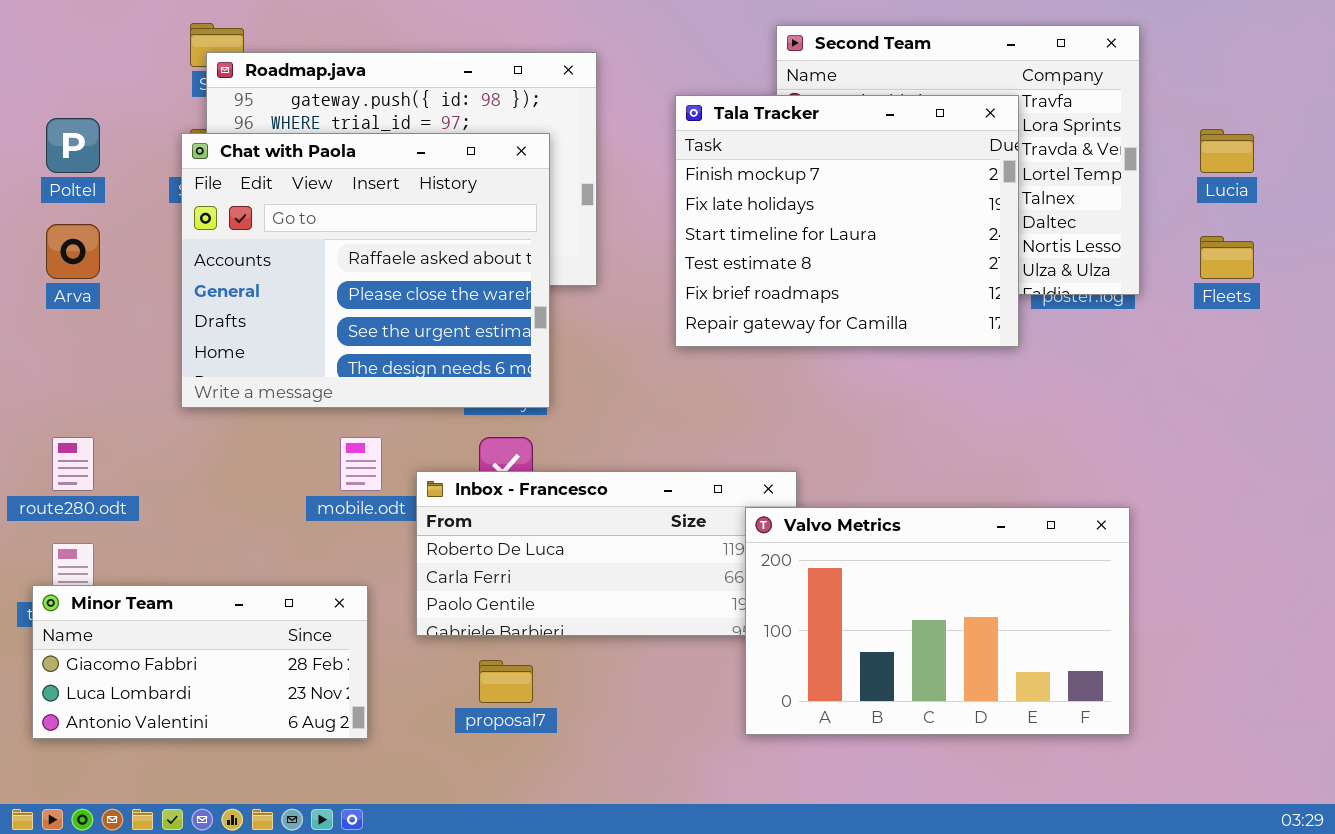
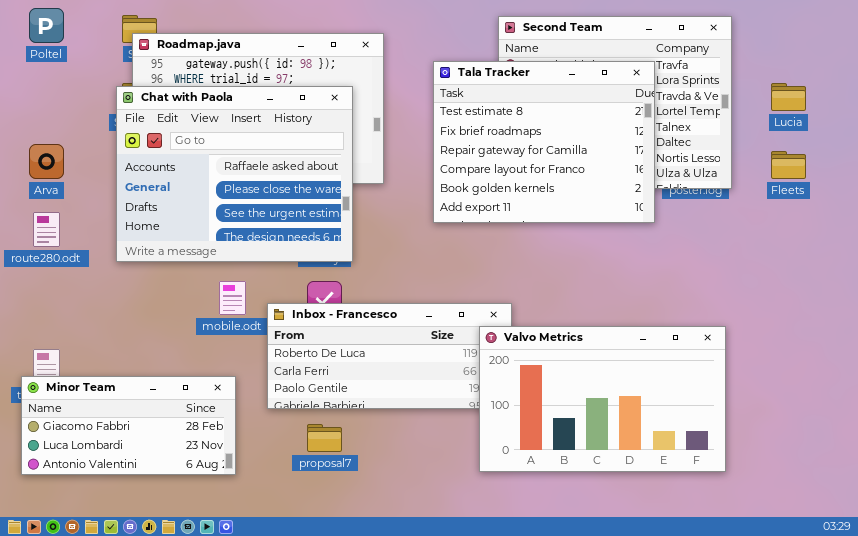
Tala Tracker: [675,95,1019,347] -> [433,61,655,223], scrolled down 3 rows
Poltel: [46,118,100,173] -> [29,8,64,43], moved
route280.odt: [52,437,94,491] -> [33,212,60,247], moved

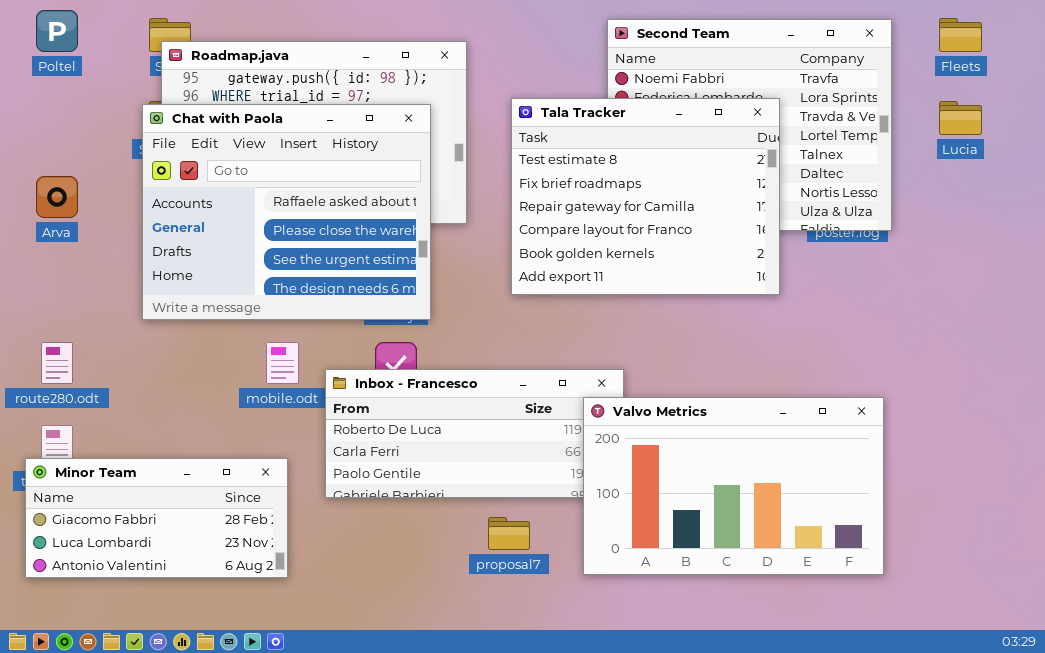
Tala Tracker: [433,61,655,223] -> [511,98,780,295], moved
Fleets: [771,151,806,179] -> [939,18,982,52], moved
route280.odt: [33,212,60,247] -> [41,342,73,384], moved
proposal7: [307,424,342,452] -> [488,517,530,550], moved

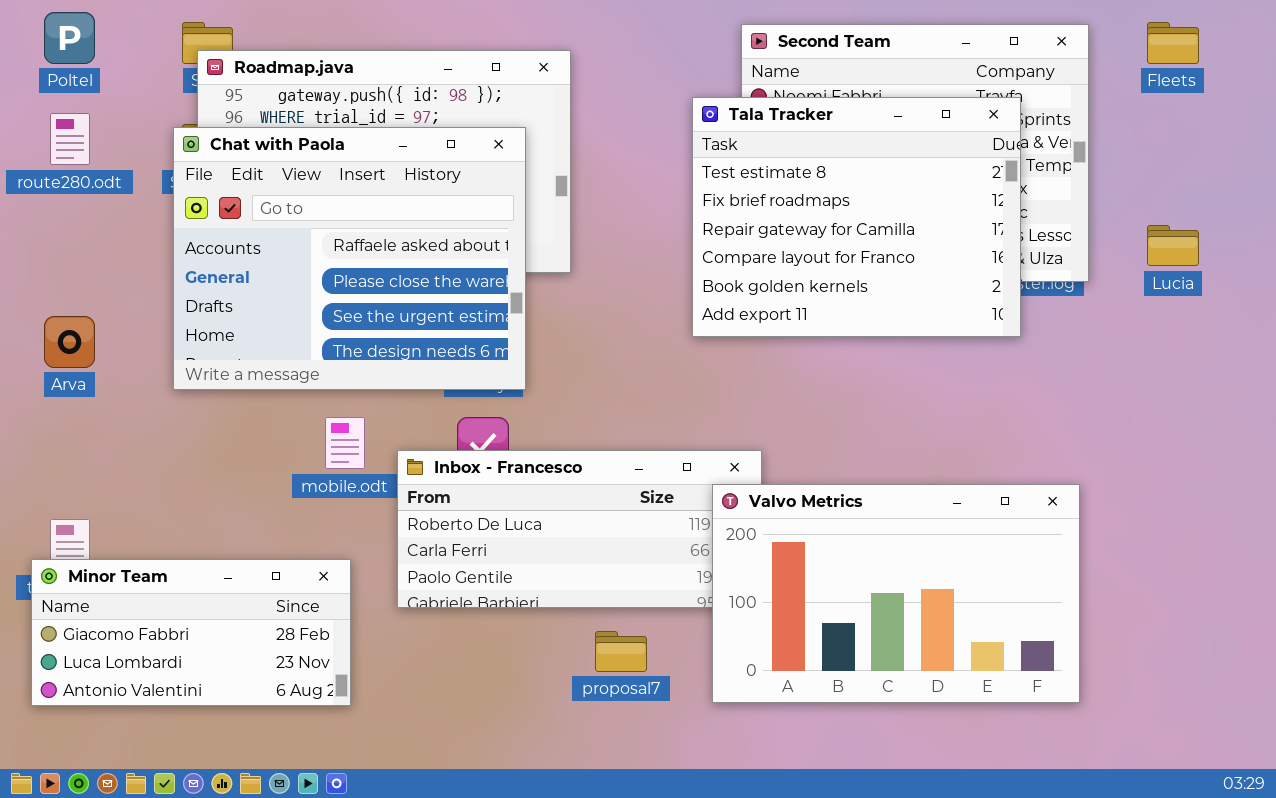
Tala Tracker: [511,98,780,295] -> [692,97,1021,337], moved
Lucia: [939,101,982,135] -> [1147,225,1199,266], moved
Arva: [36,176,78,218] -> [44,316,95,368], moved
route280.odt: [41,342,73,384] -> [50,113,90,165], moved

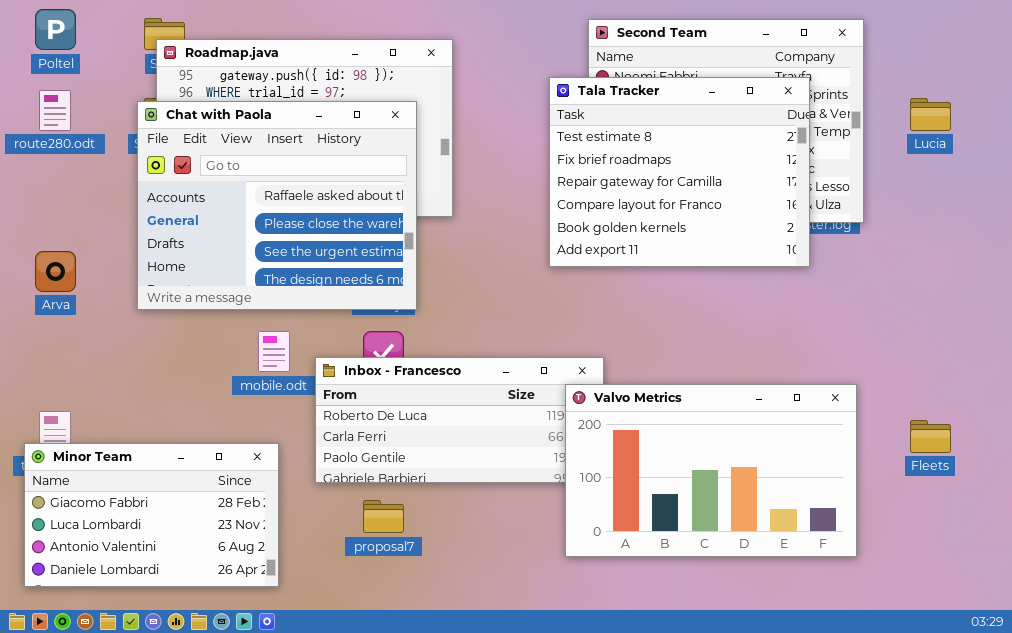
Fleets: [1147,22,1199,64] -> [910,420,951,453], moved
Lucia: [1147,225,1199,266] -> [910,98,951,131], moved
Minor Team: [31,559,351,706] -> [24,443,279,587], resized
proposal7: [595,631,647,672] -> [363,500,404,533], moved

